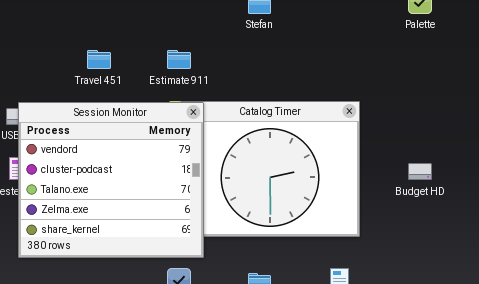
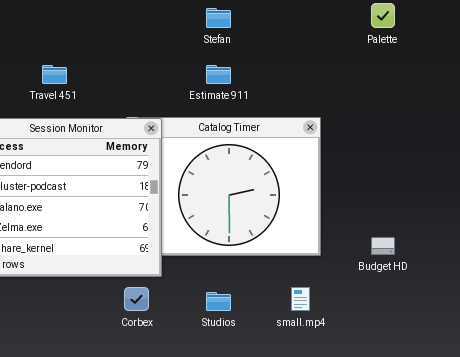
Estimate 911: [167,50,191,69] -> [206,65,231,84], moved
Budget HD: [408,163,432,180] -> [371,237,395,255], moved

